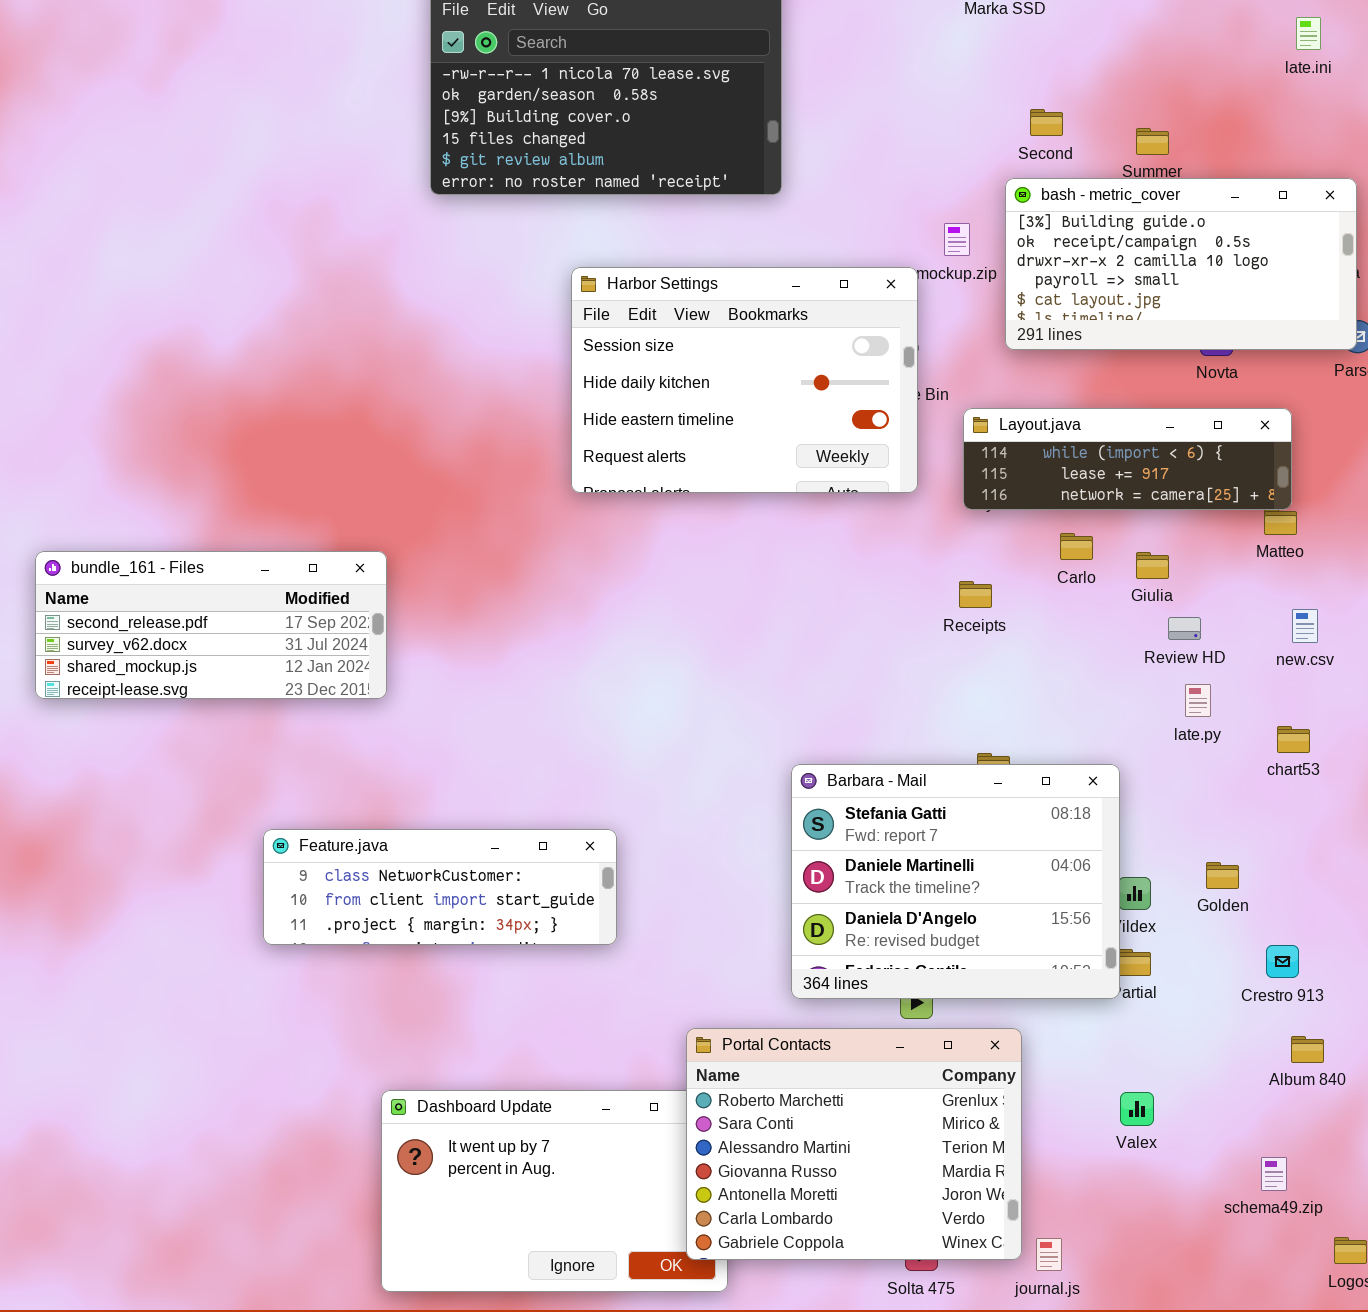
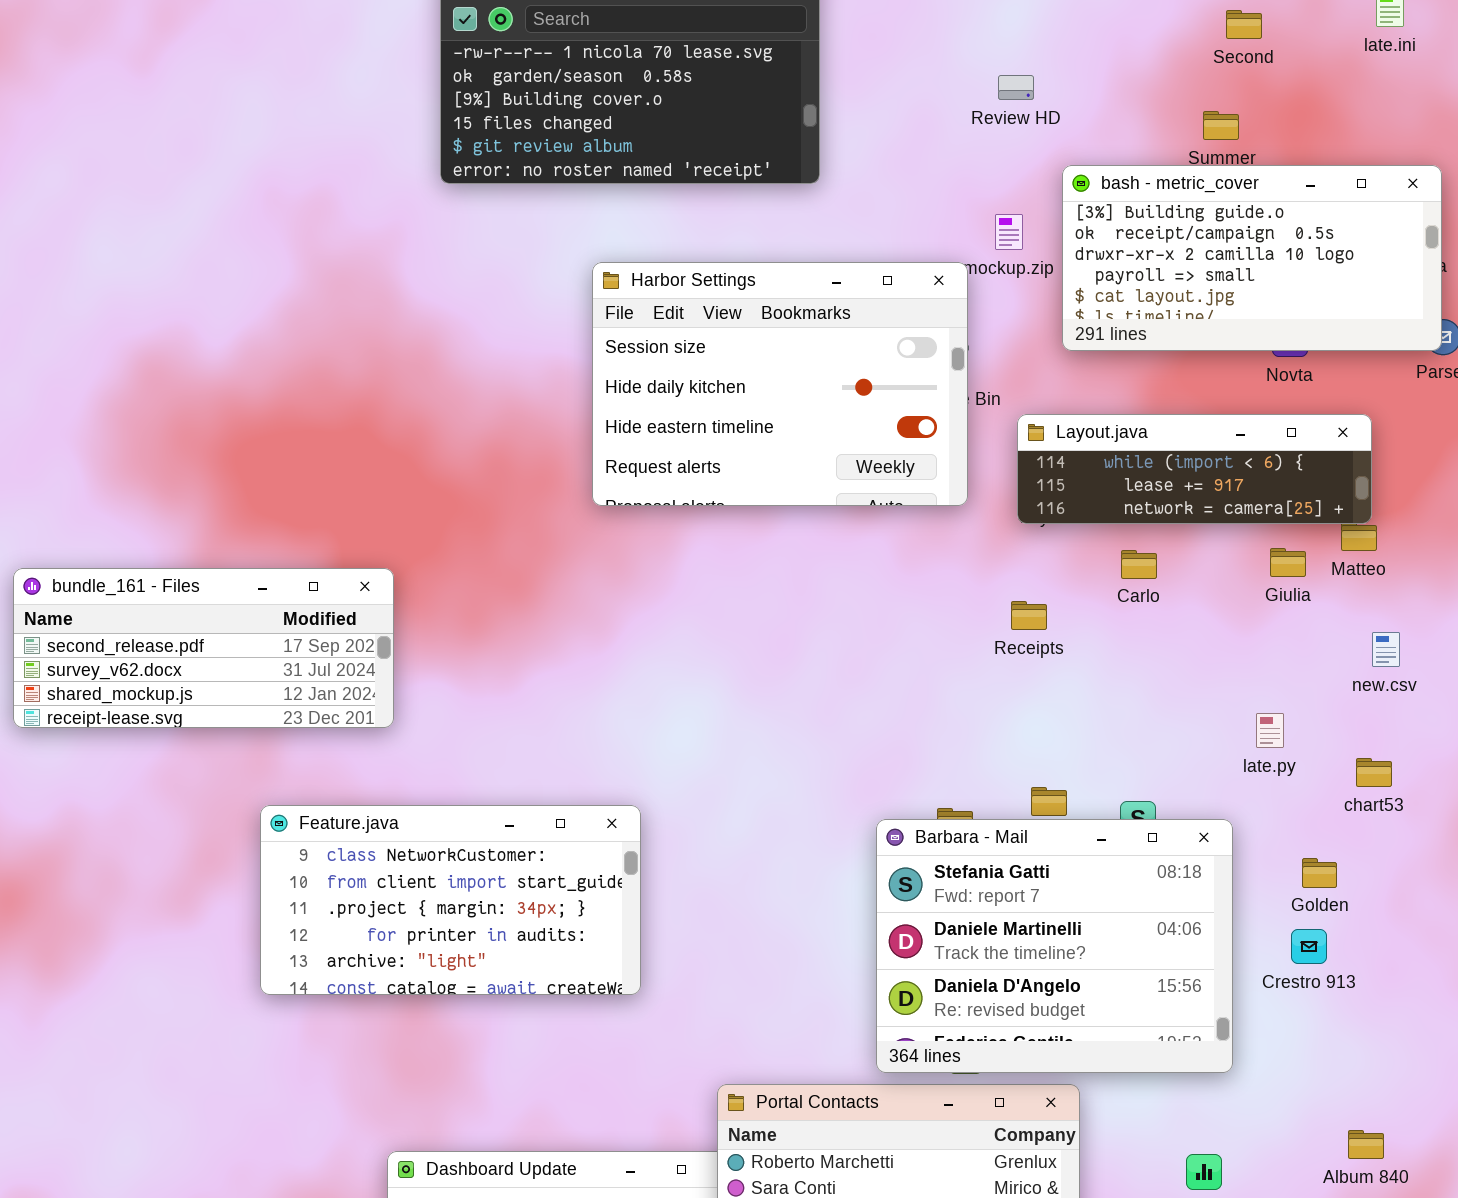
Second: [1030,109,1063,136] -> [1226,10,1262,39], moved
Giulia: [1136,552,1169,579] -> [1270,548,1306,577], moved
Review HD: [1168,617,1201,640] -> [998,75,1034,100], moved
Barbara - Mail: [791,764,1120,999] -> [876,819,1233,1073], moved
Feature.java: [263,829,617,945] -> [260,805,641,995], resized
Golden: [1206,862,1239,889] -> [1302,858,1337,888], moved
Crestro 913: [1266,945,1299,978] -> [1291,929,1327,964], moved
Album 840: [1291,1036,1324,1063] -> [1348,1130,1384,1159], moved

